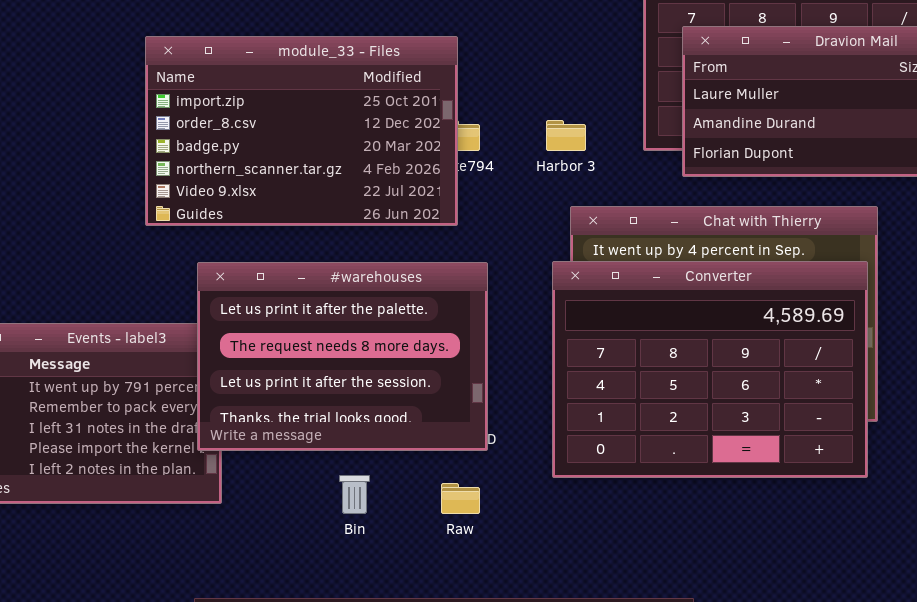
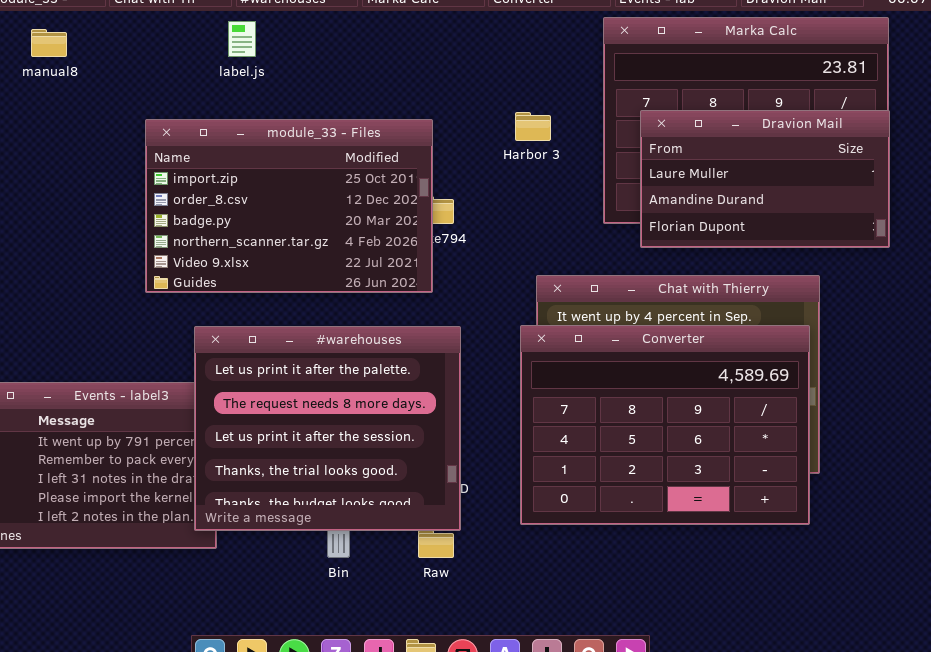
Harbor 3: [546,120,586,151] -> [515,112,551,141], moved
#warehouses: [197,262,488,451] -> [194,326,461,531], resized

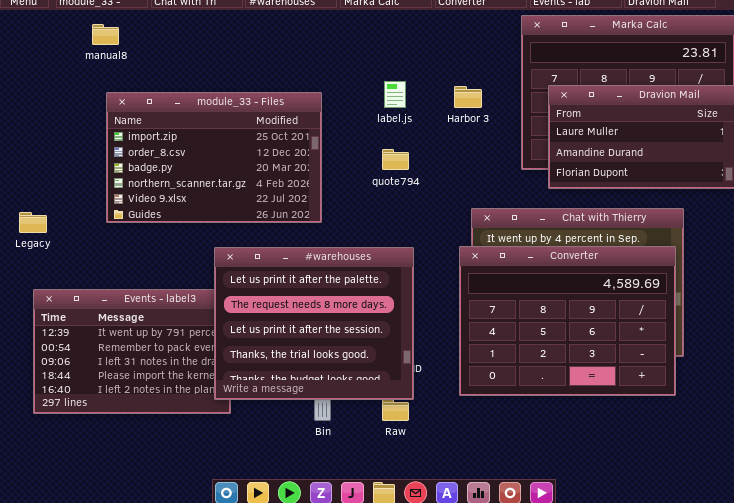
label.js: [228,21,256,57] -> [384,81,406,108], moved
module_33 - Files: [145,119,433,293] -> [106,92,322,223], moved

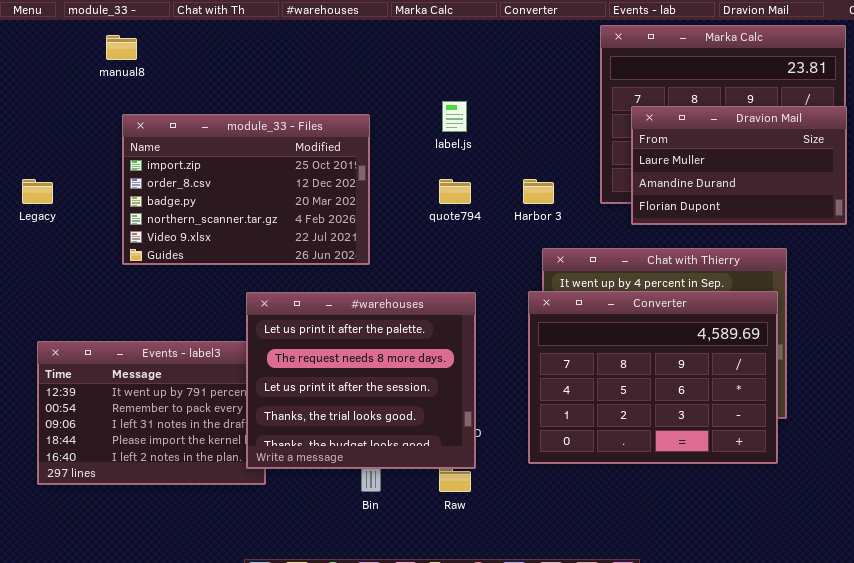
Harbor 3: [454,86,482,108] -> [523,179,554,204], moved
Legacy: [19,212,47,233] -> [22,179,53,204], moved

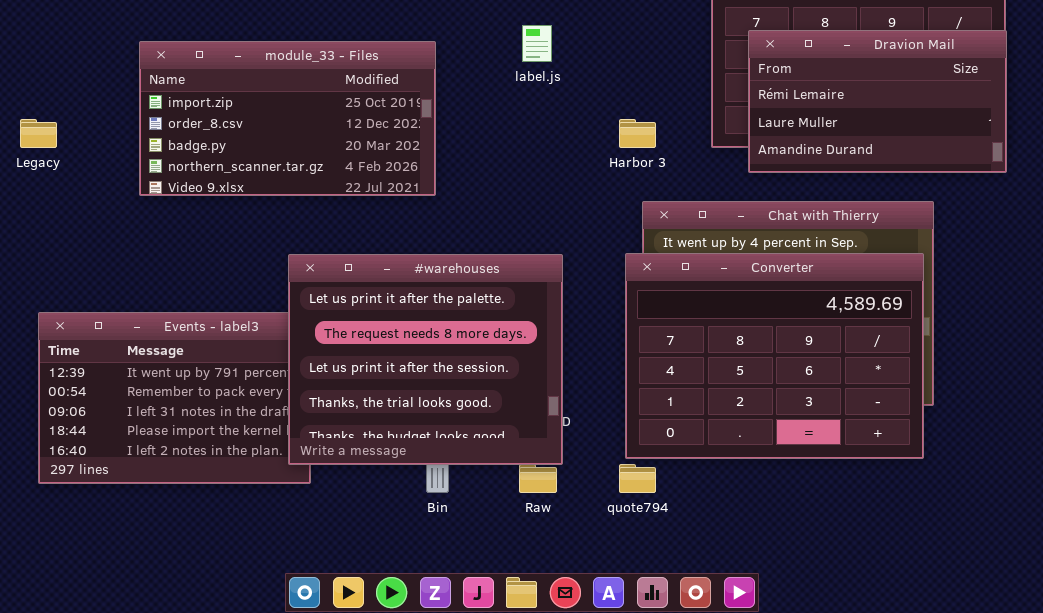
Dravion Mail: [631,106,847,225] -> [748,30,1007,173], scrolled up 1 row
module_33 - Files: [122,114,370,265] -> [139,41,436,196], resized
quote794: [439,179,471,204] -> [619,464,656,493], moved

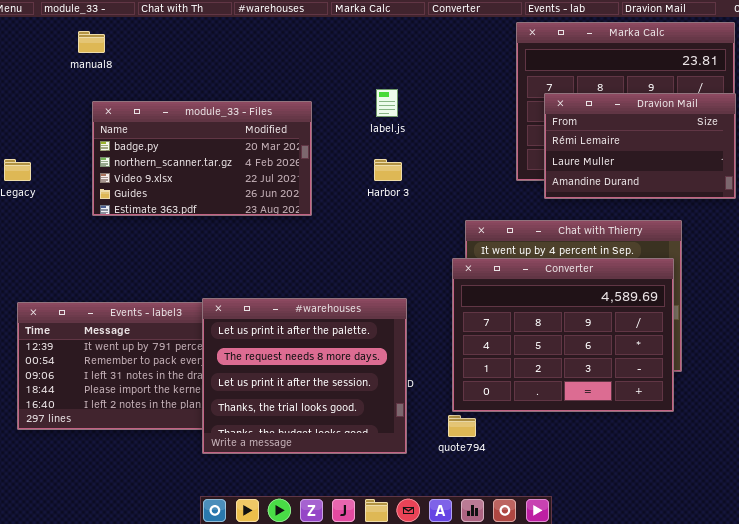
module_33 - Files: [139,41,436,196] -> [92,101,312,216], scrolled down 2 rows
Harbor 3: [619,119,656,148] -> [374,159,402,181], moved
#warehouses: [288,254,563,465] -> [202,298,407,454], moved

